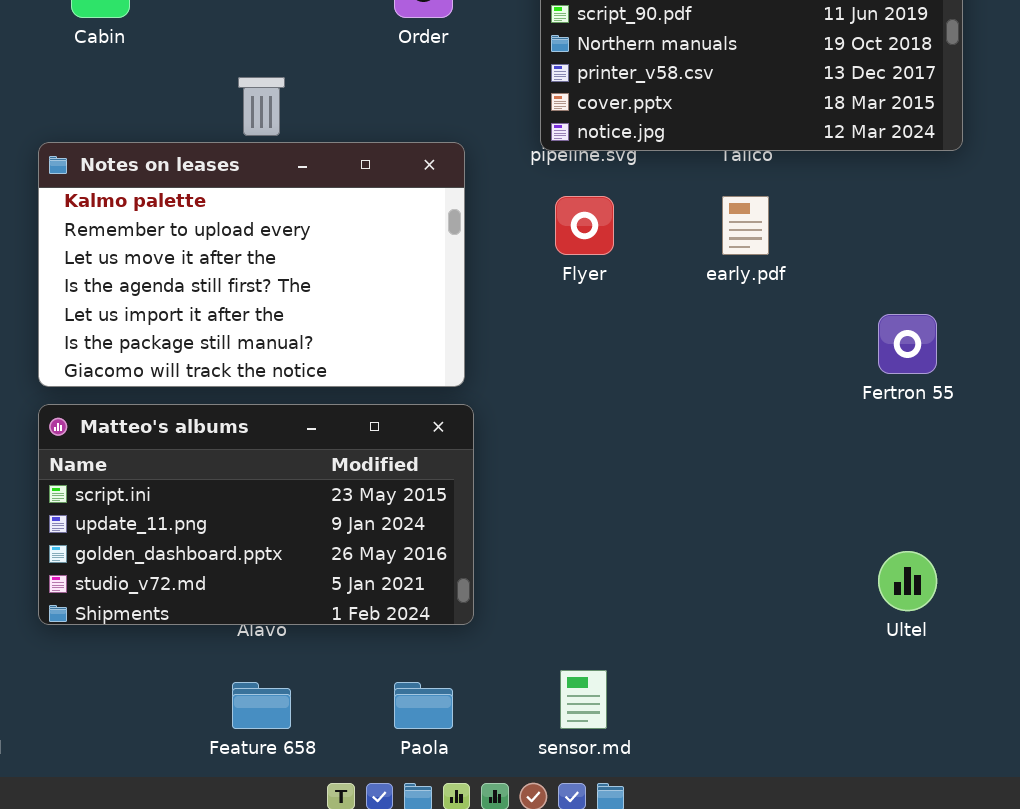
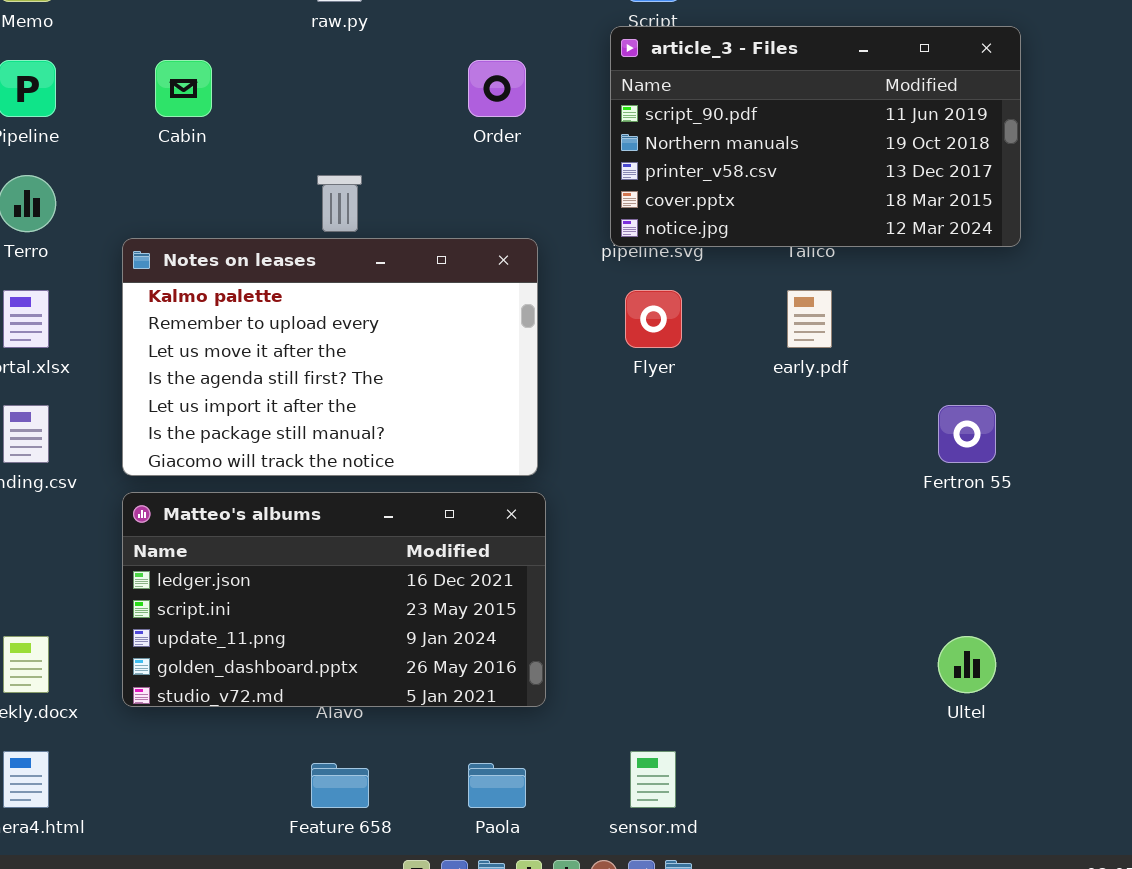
Matteo's albums: [38,404,474,625] -> [122,492,546,707], scrolled up 1 row

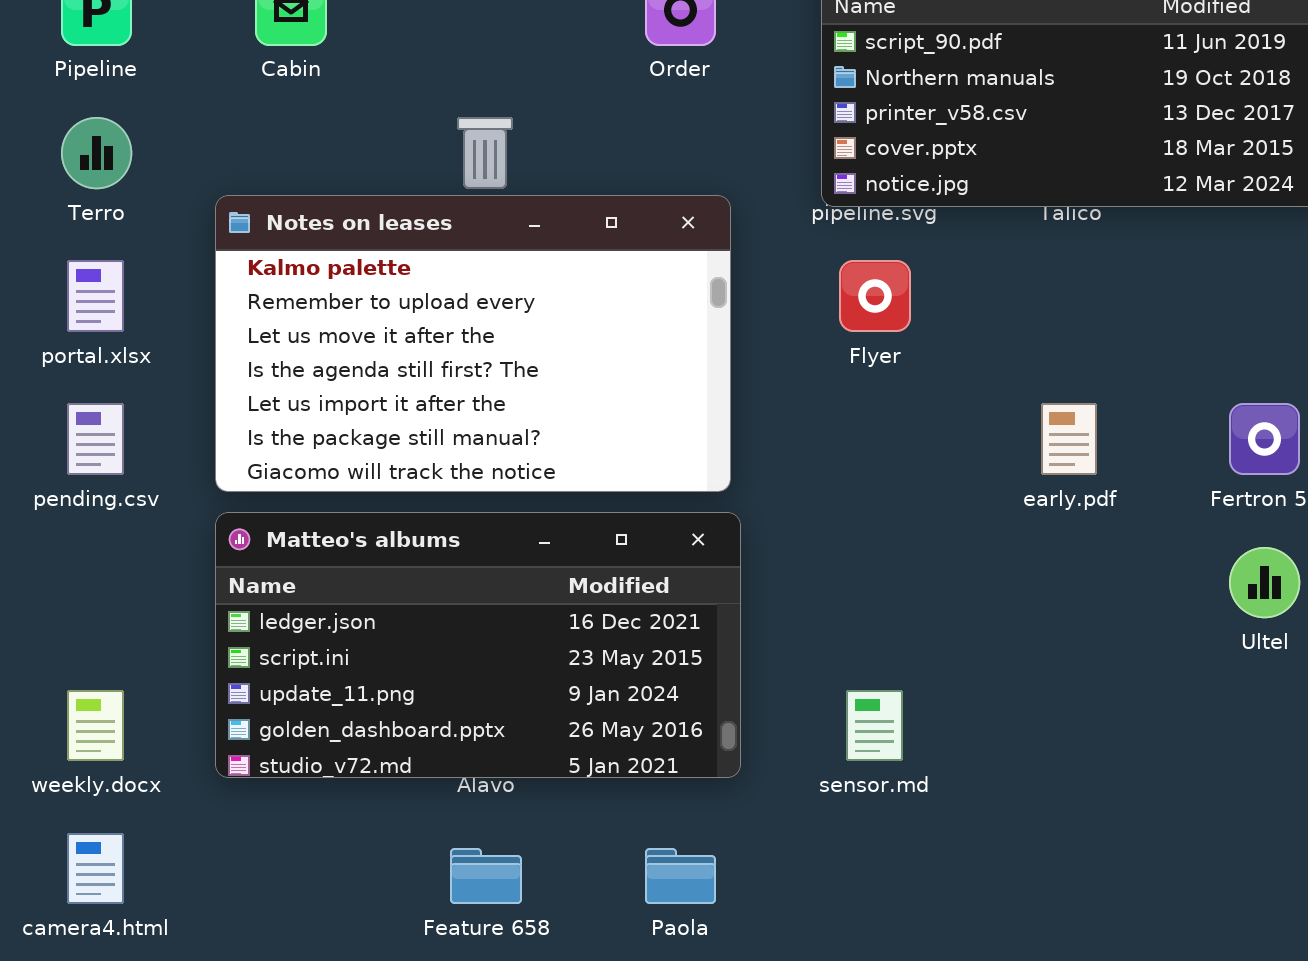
early.pdf: [787,290,832,348] -> [1041,403,1097,475], moved
Ultel: [938,636,996,693] -> [1229,547,1300,618], moved
sensor.md: [630,751,676,808] -> [846,690,903,761], moved

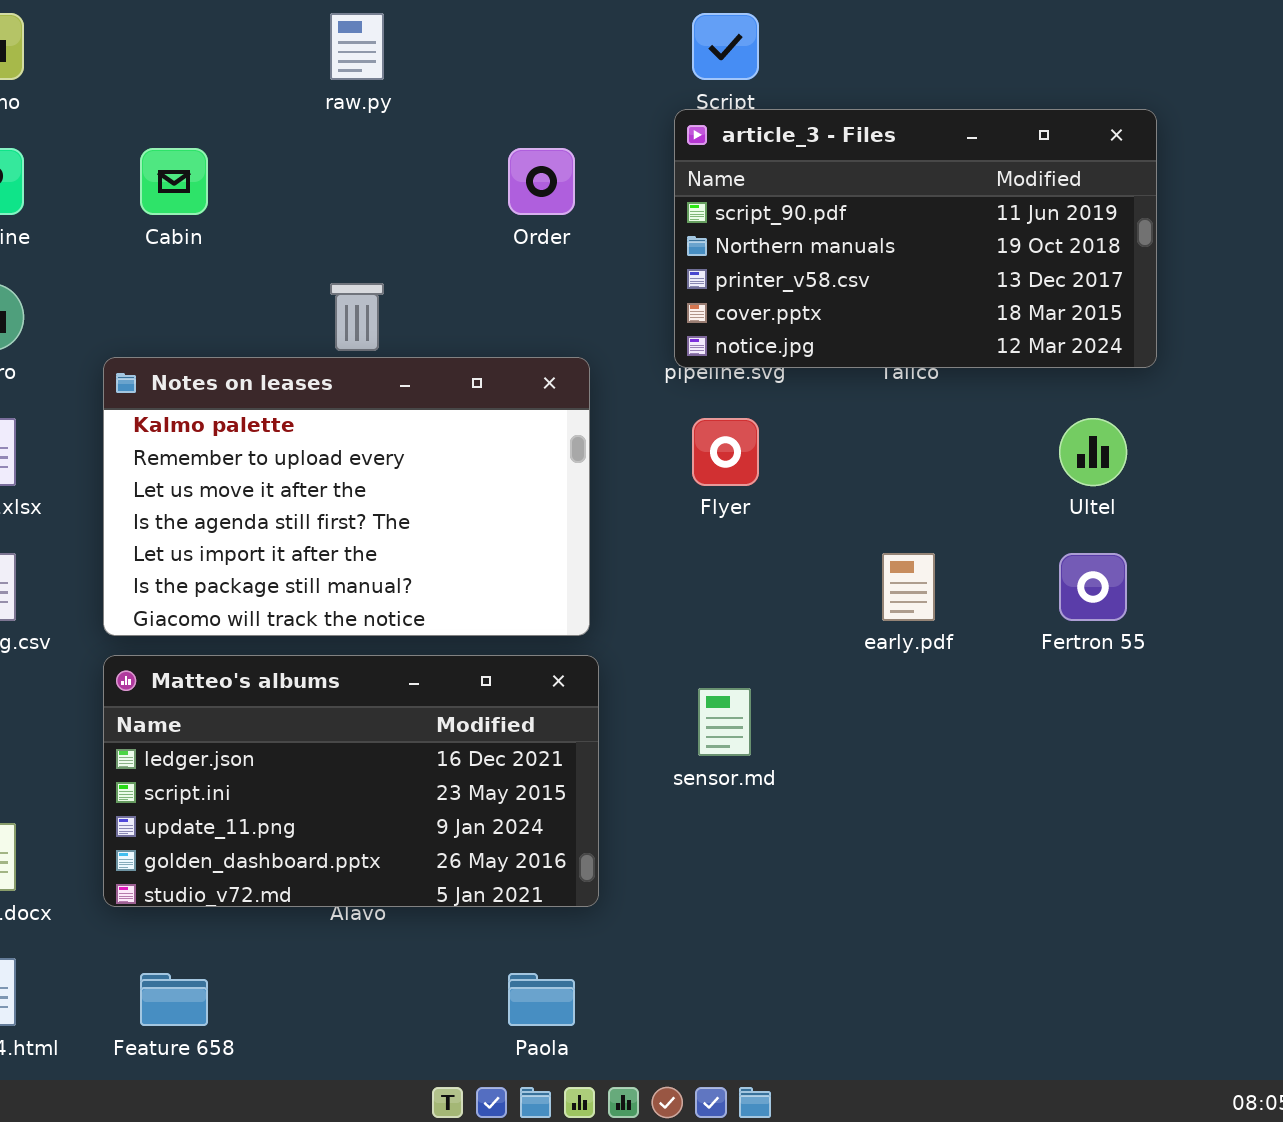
Ultel: [1229,547,1300,618] -> [1059,418,1127,486], moved
sensor.md: [846,690,903,761] -> [698,688,751,756], moved
Feature 658: [450,848,522,904] -> [140,973,208,1026], moved

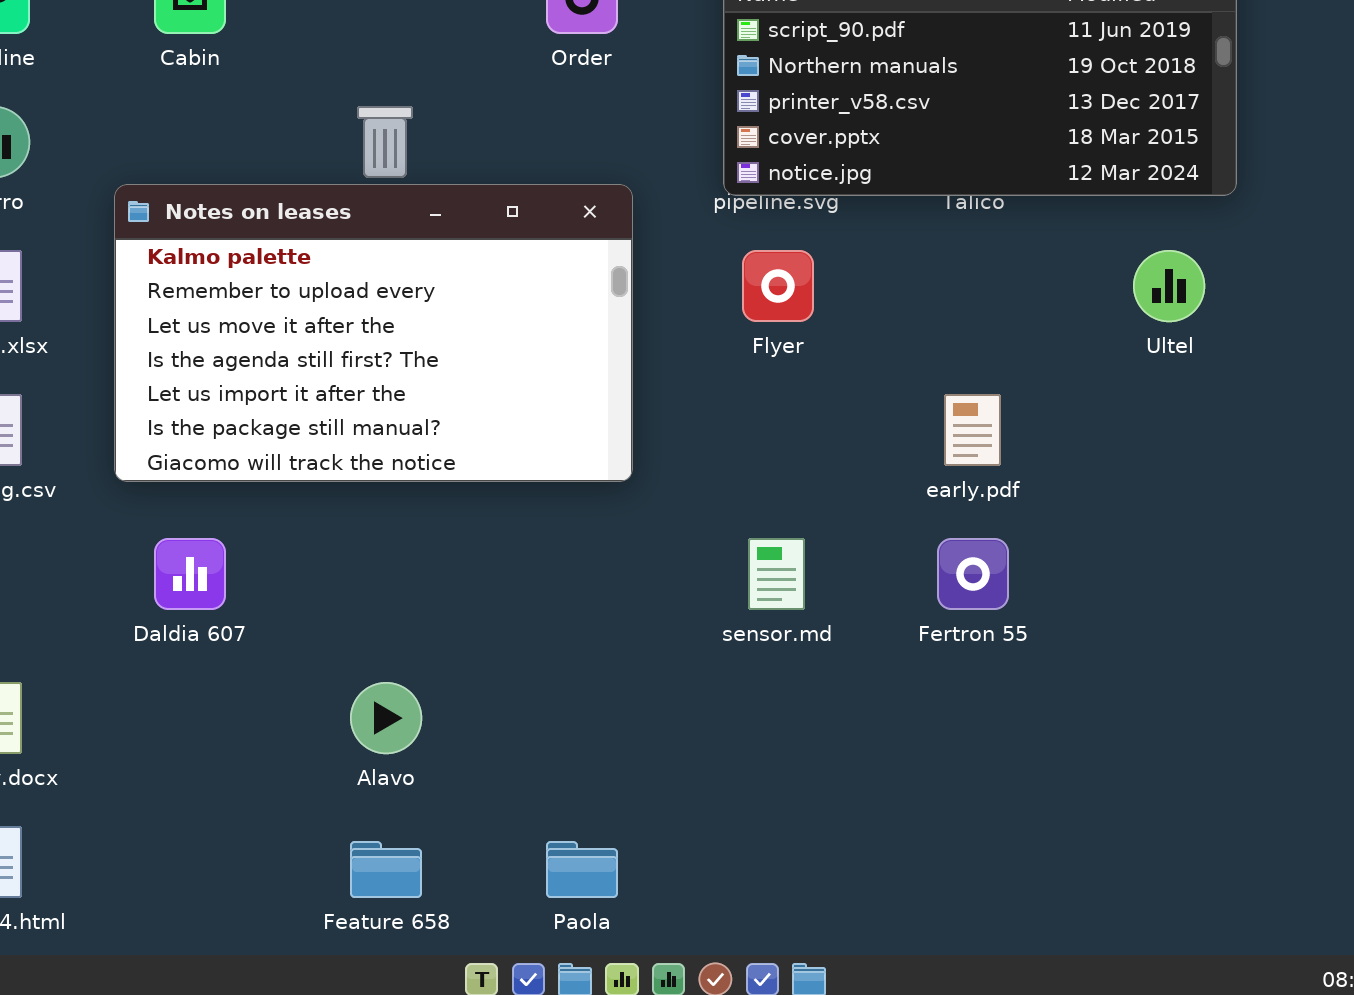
Fertron 55: [1059,553,1127,621] -> [937,538,1009,610], moved
Matteo's albums: [103,655,599,907] -> none, closed
Feature 658: [140,973,208,1026] -> [350,841,422,898], moved

